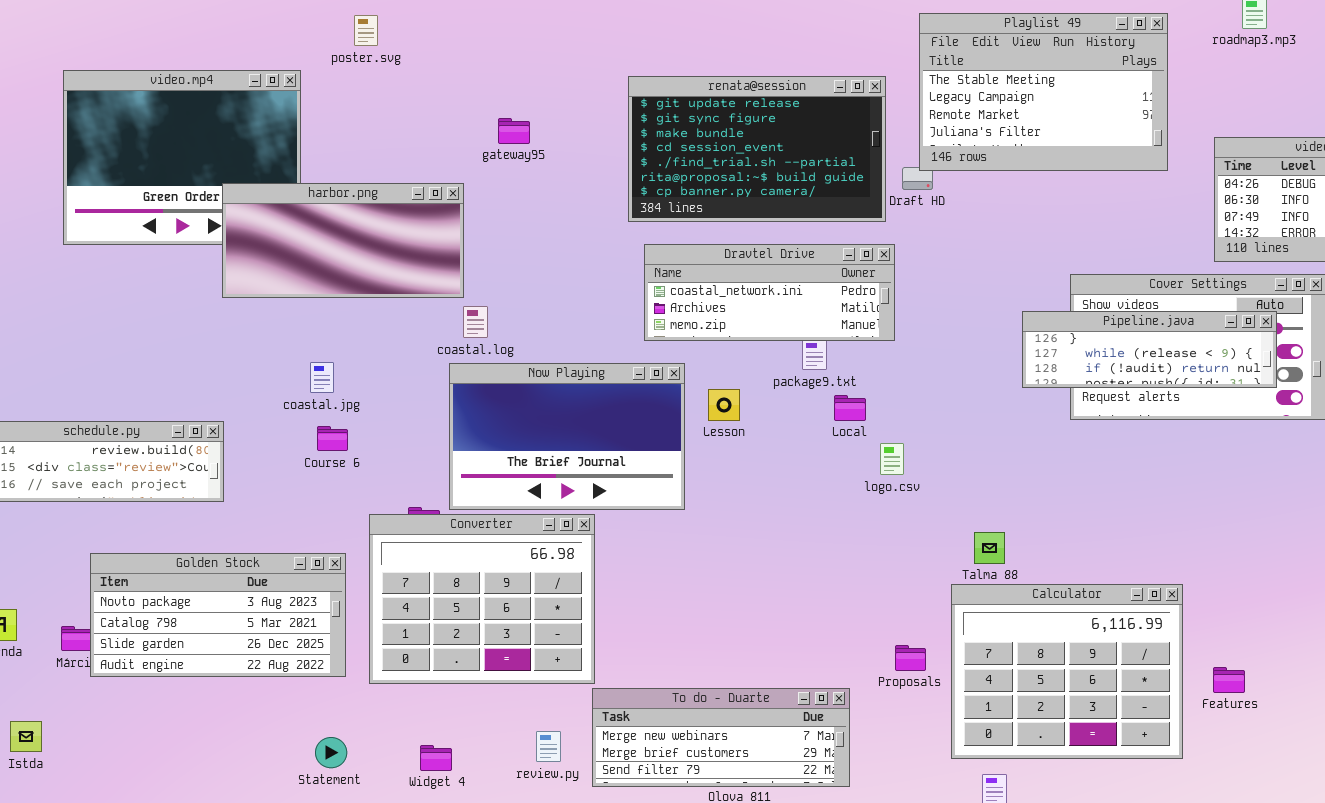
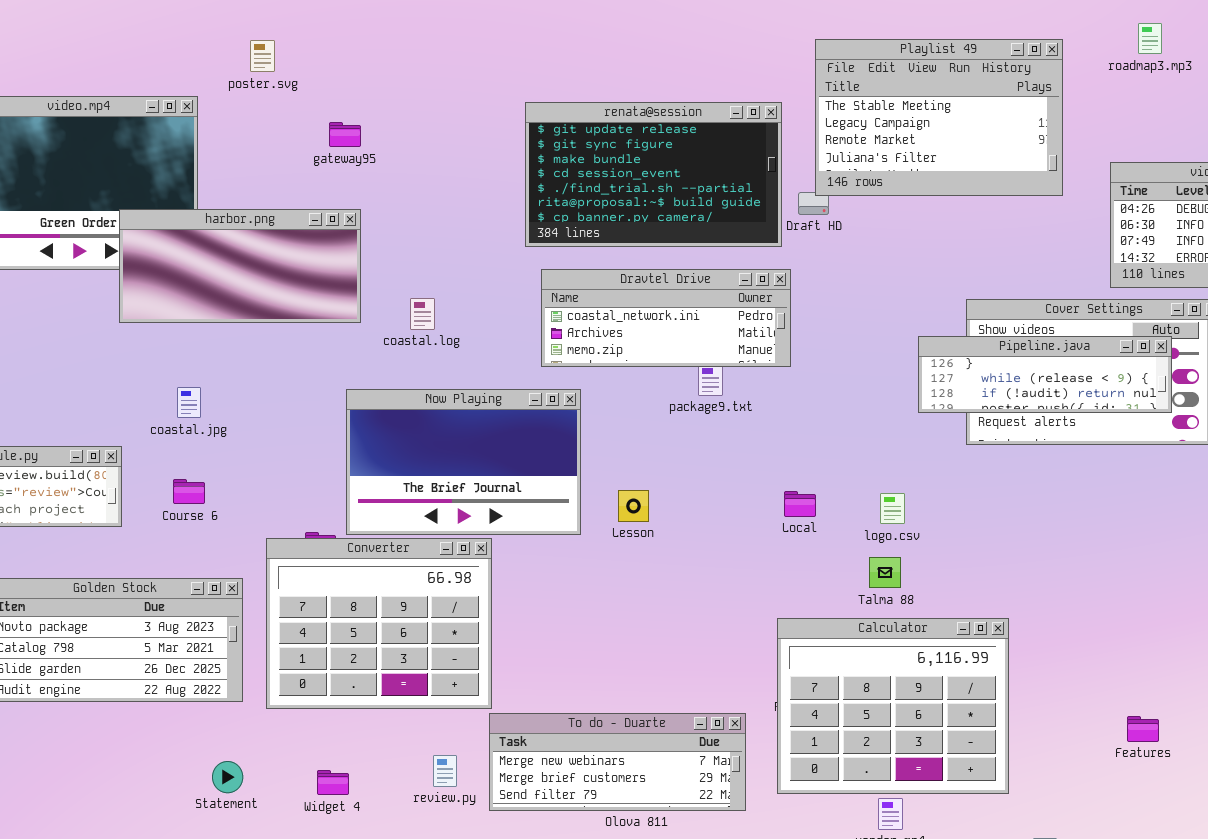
gateway95: [498,118,530,144] -> [329,122,361,147], moved
coastal.log: [463,306,488,338] -> [410,298,435,330], moved
coastal.jpg: [310,362,334,393] -> [177,387,201,418], moved
Lesson: [708,389,740,421] -> [618,490,649,522], moved
Local: [834,395,866,421] -> [784,491,816,517], moved
Course 6: [317,426,348,451] -> [173,479,205,504], moved
logo.csv: [880,443,904,475] -> [880,493,905,524], moved
Calculator: [951,584,1183,759] -> [777,618,1009,794], moved
Features: [1213,667,1245,693] -> [1127,716,1159,742], moved

